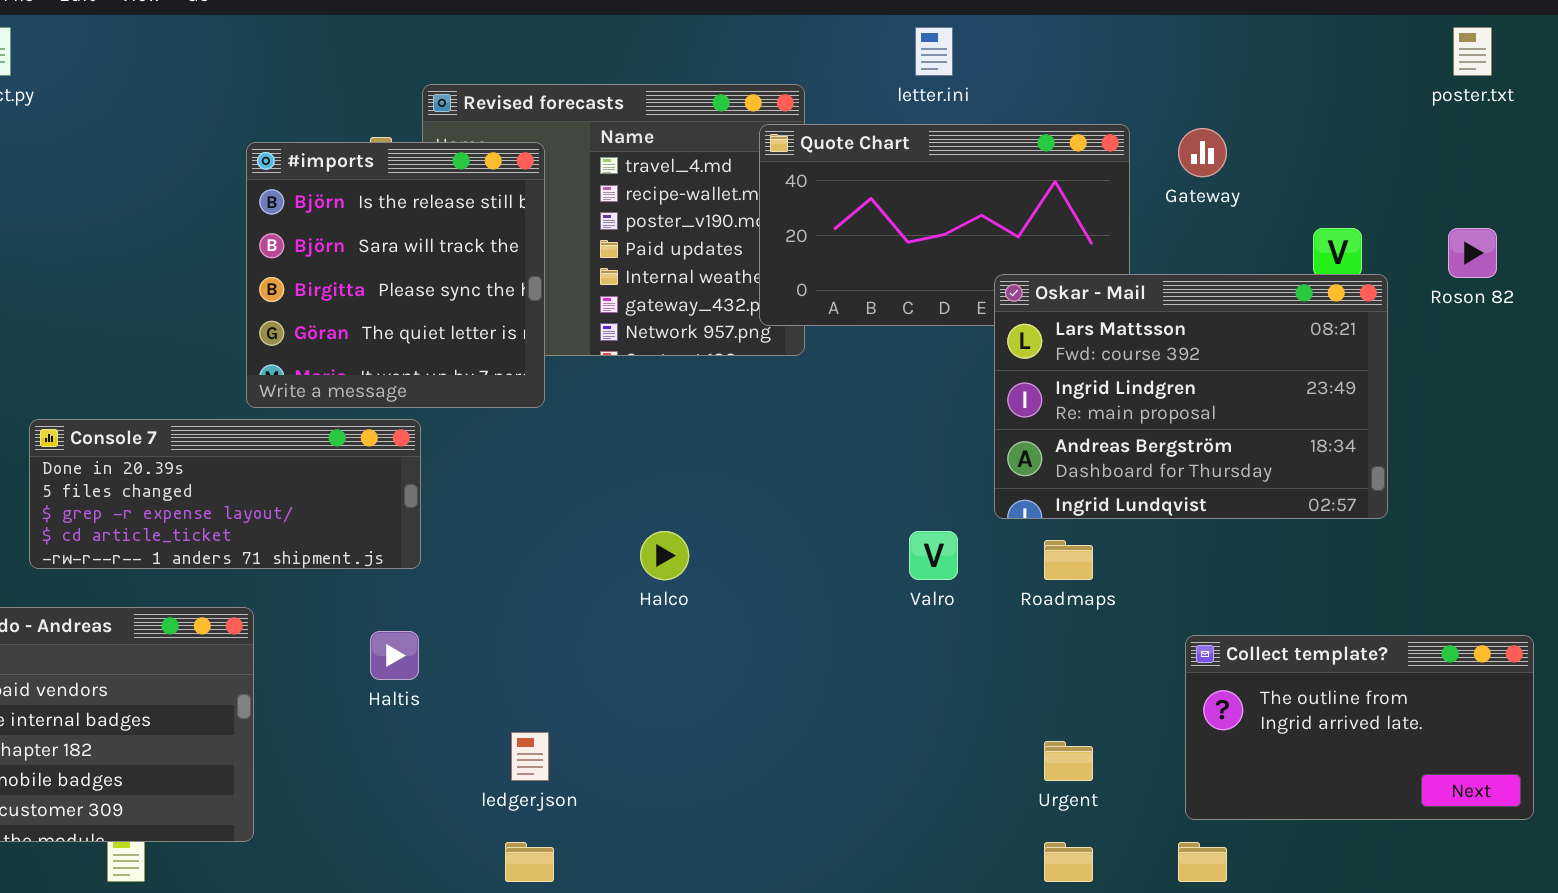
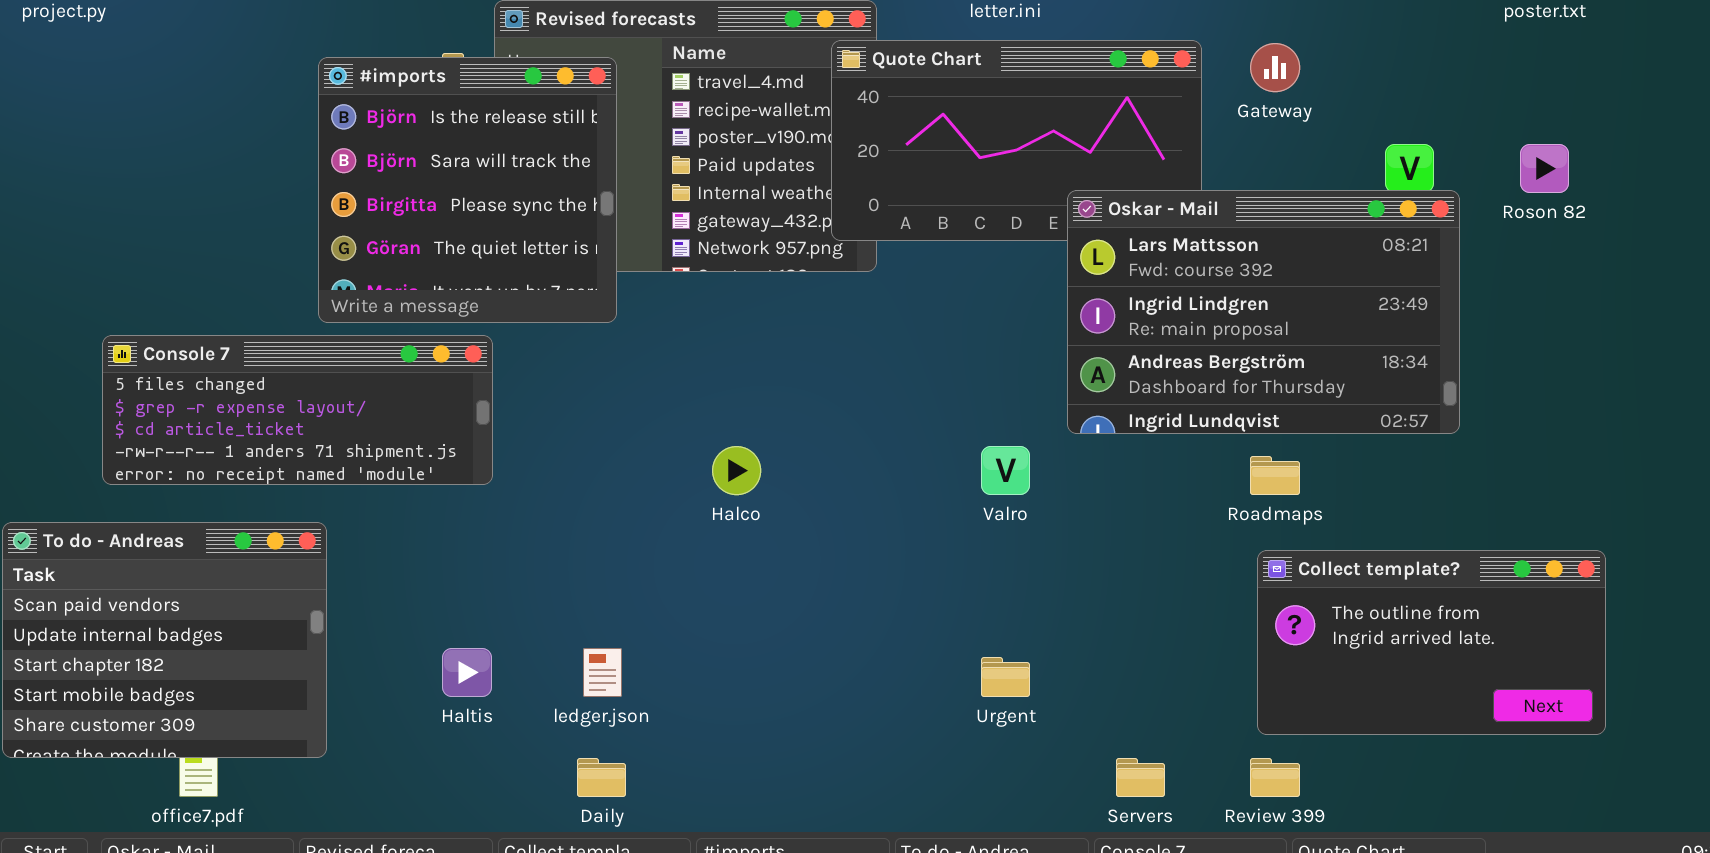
Console 7: [29,419,421,569] -> [102,335,493,485], scrolled down 1 row
Roadmaps: [1044,540,1093,580] -> [1250,456,1300,495], moved
Haltis: [370,631,419,680] -> [442,648,492,697], moved
Urgent: [1044,741,1093,781] -> [981,657,1030,697], moved

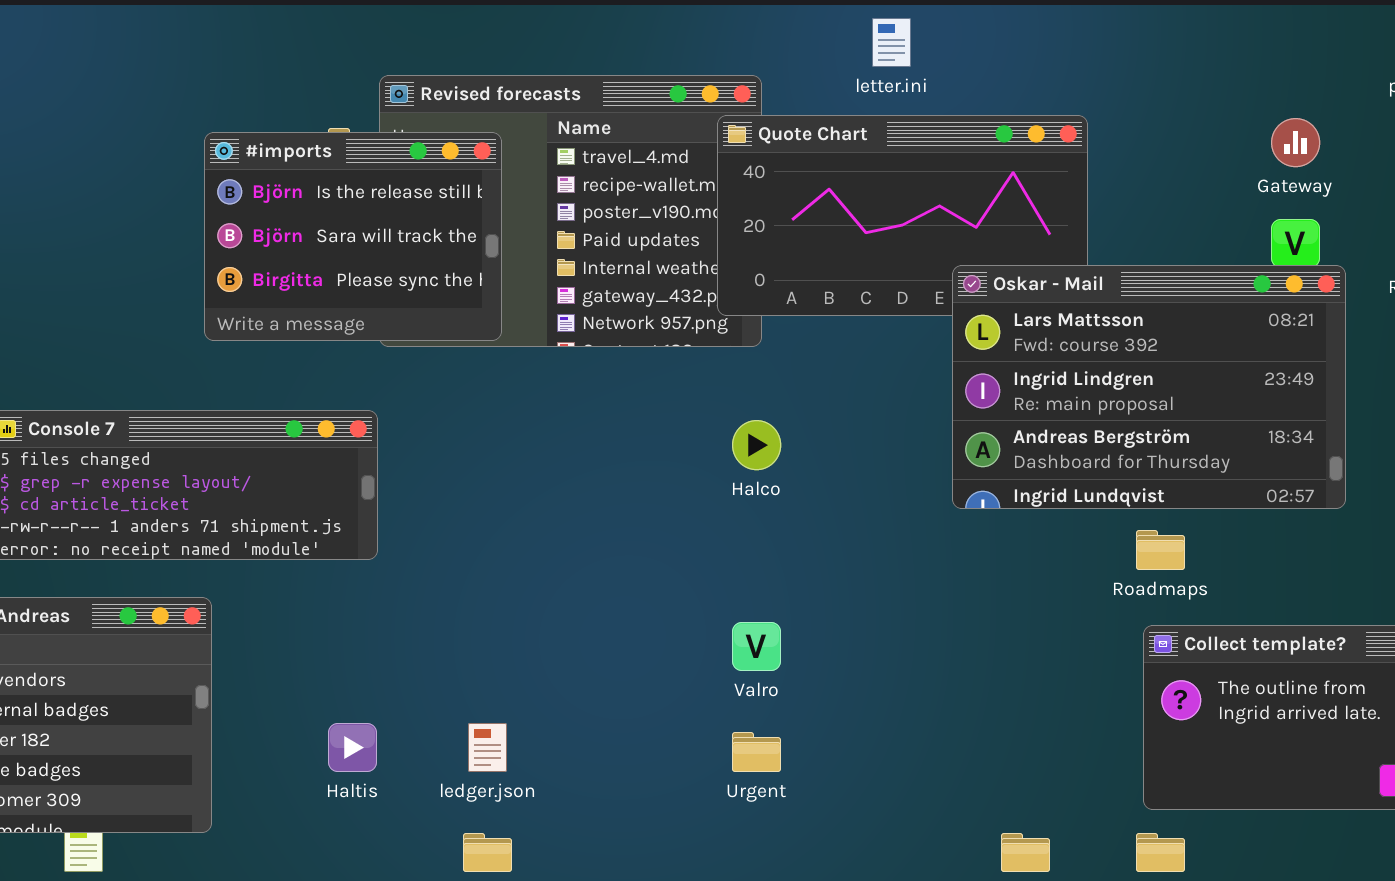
Gateway: [1250,43,1300,92] -> [1271,118,1320,167], moved
#imports: [318,57,617,323] -> [204,132,502,341], resized
Halco: [712,446,761,495] -> [732,420,781,470], moved
Valro: [981,446,1030,495] -> [732,622,781,671], moved
Urgent: [981,657,1030,697] -> [732,732,781,772], moved

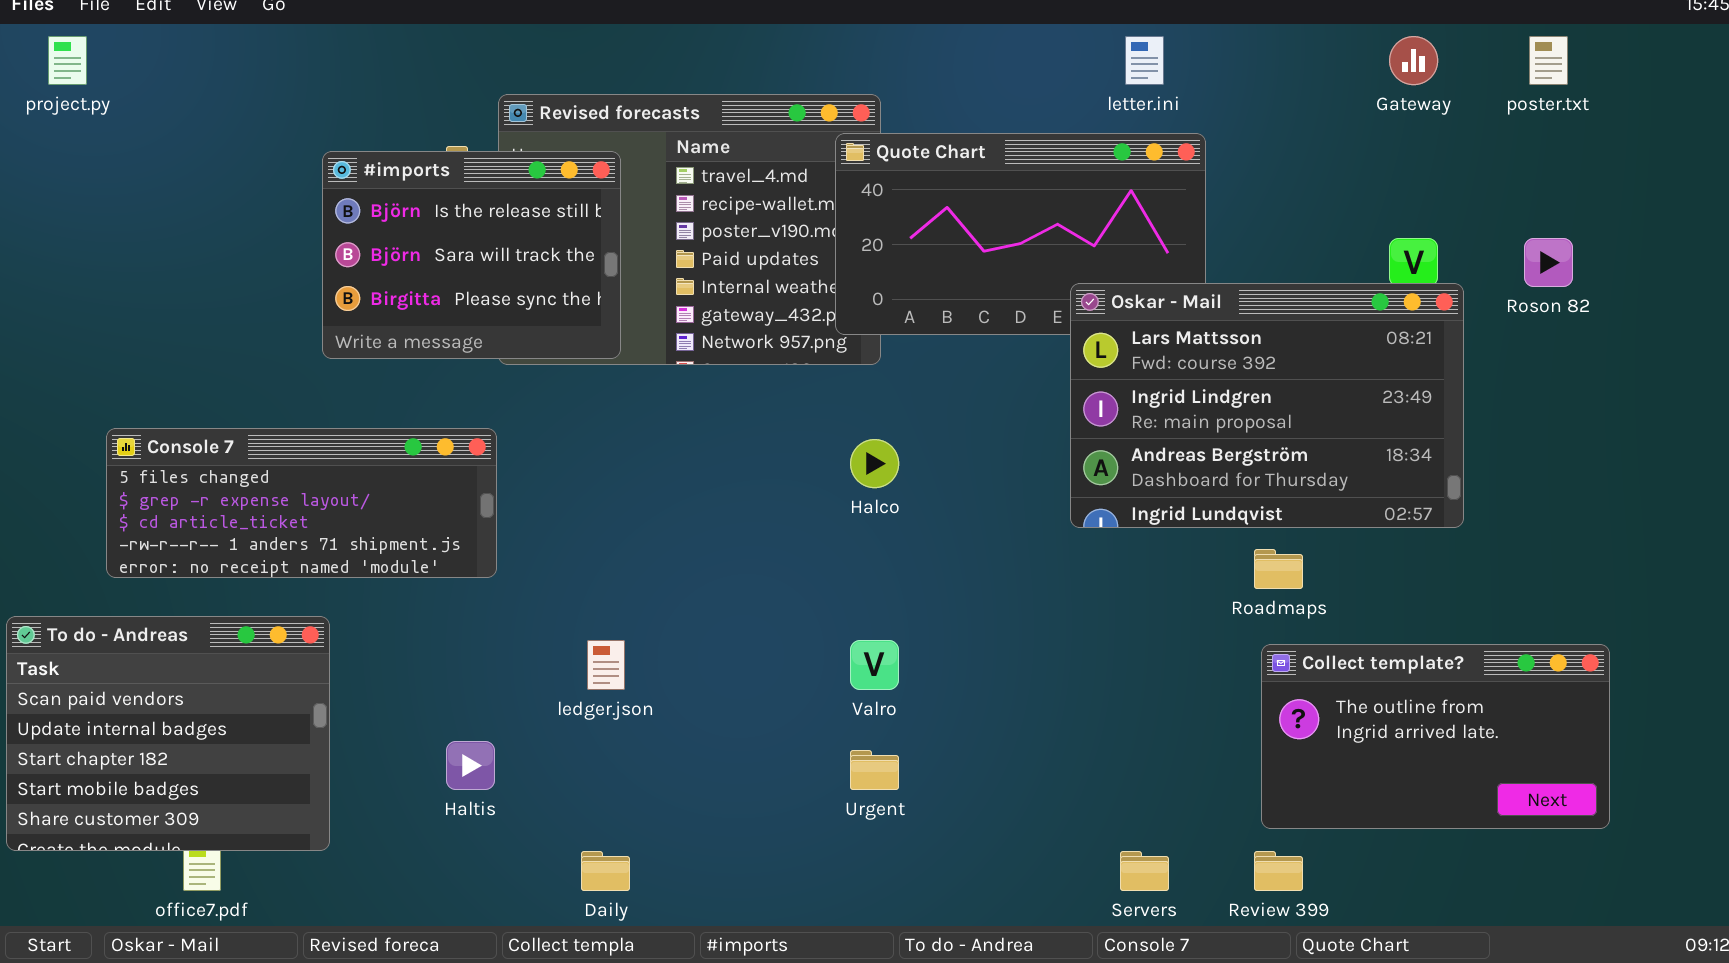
letter.ini: [872,18,911,67] -> [1125,36,1164,85], moved
Gateway: [1271,118,1320,167] -> [1389,36,1438,85], moved
ledger.json: [468,723,507,772] -> [587,640,625,690], moved

